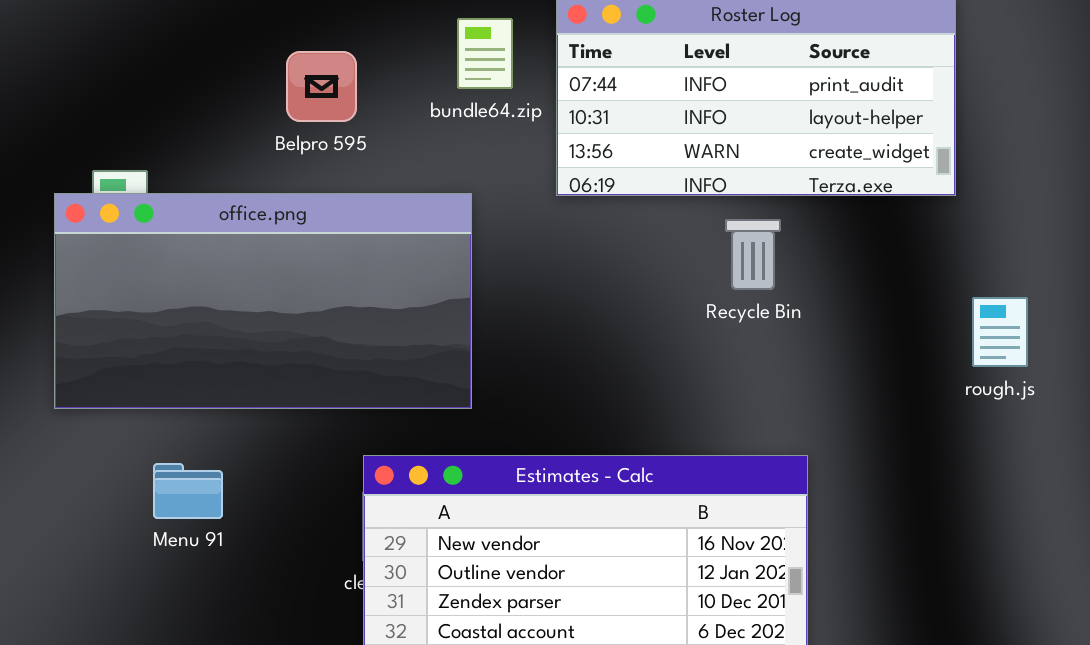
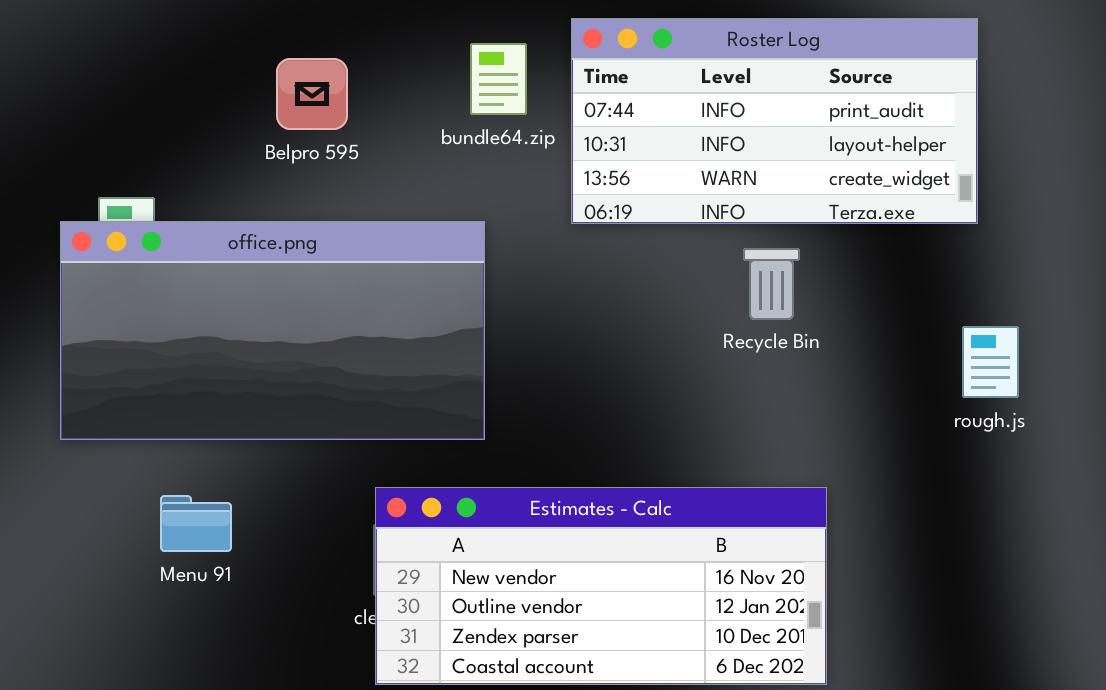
Belpro 595: [286,51,357,122] -> [276,58,348,130], moved
rough.js: [972,297,1028,367] -> [962,326,1019,398], moved

